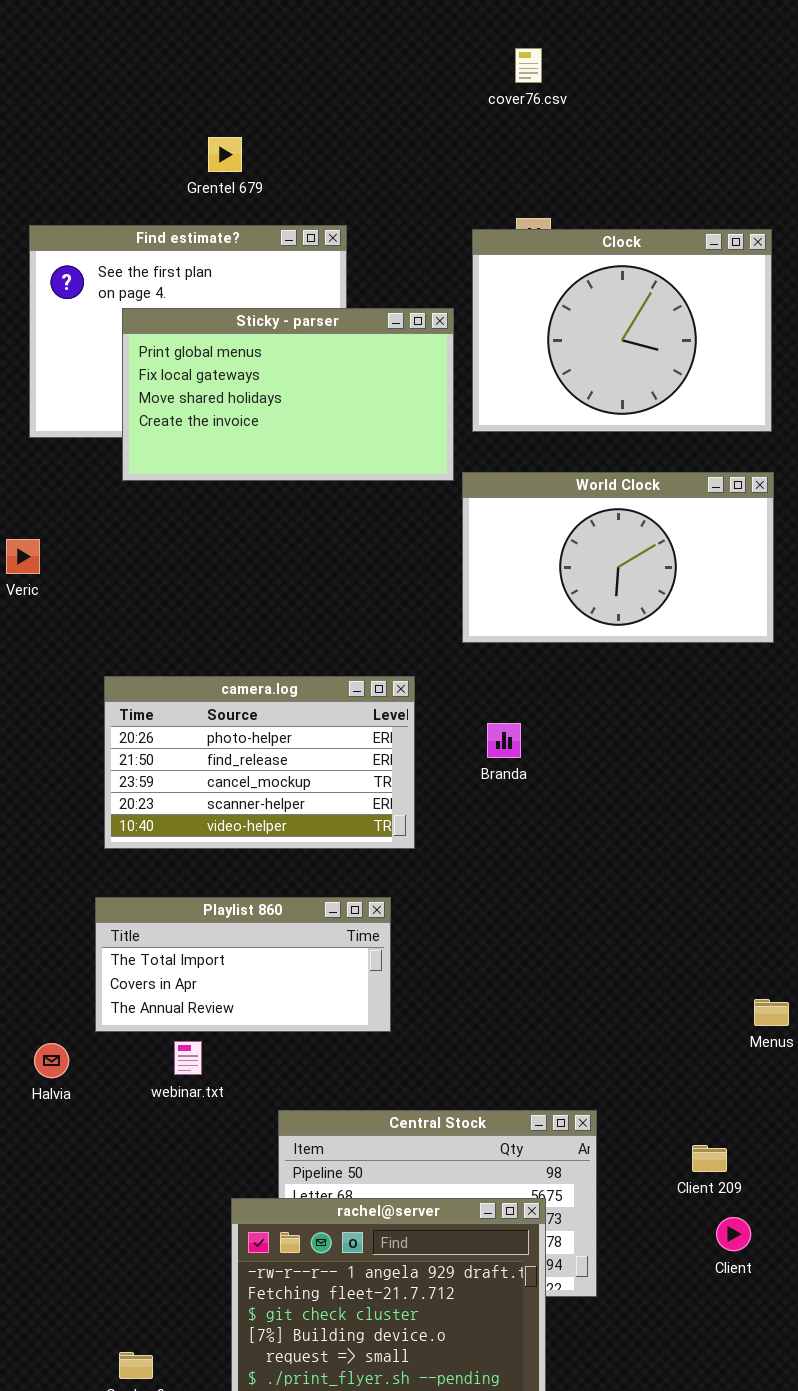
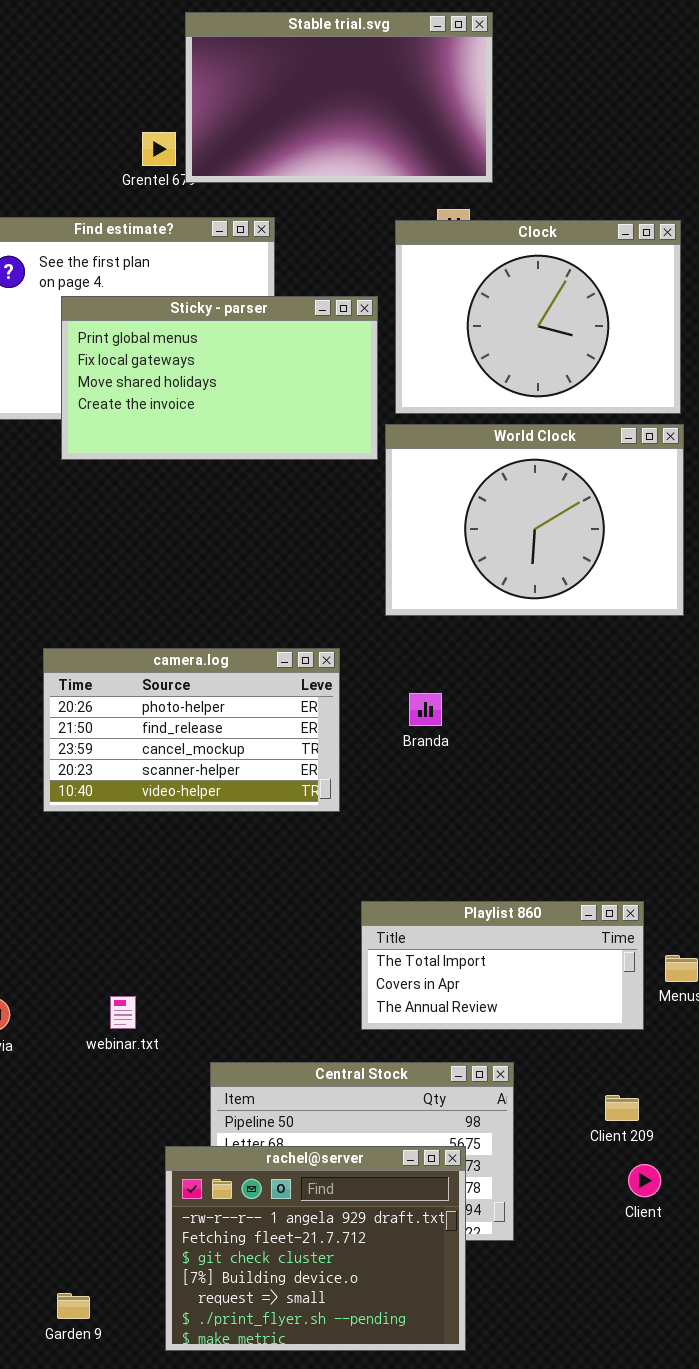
Stable trial.svg: none -> [185,12,493,183], opened
World Clock: [462,472,774,643] -> [385,424,684,616], resized
Playlist 860: [95,897,391,1032] -> [361,901,644,1030], moved

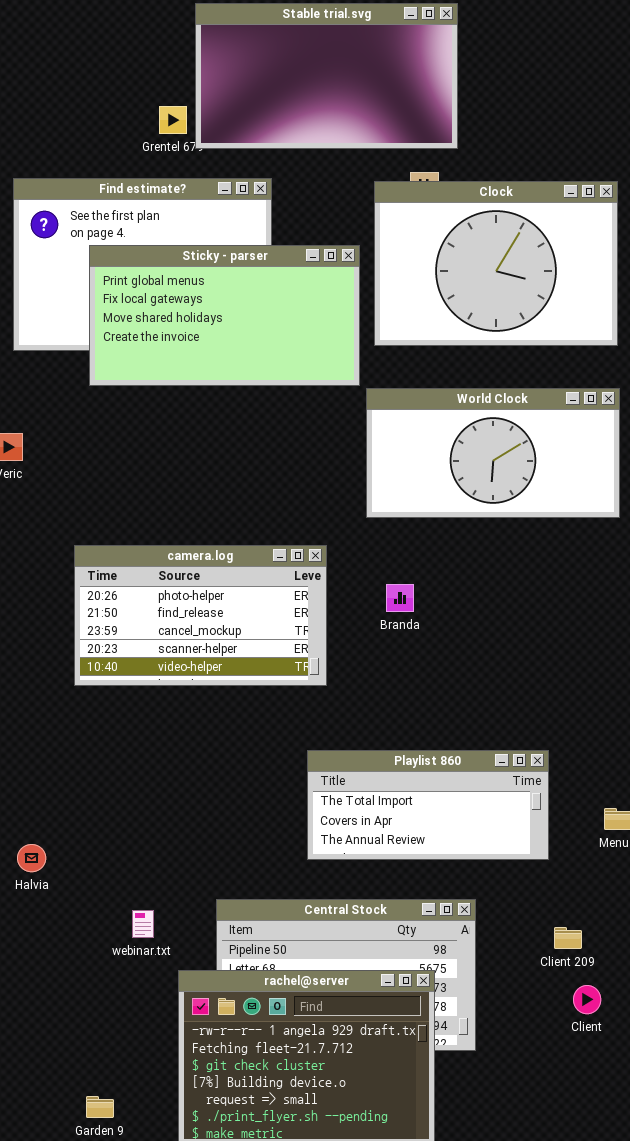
World Clock: [385,424,684,616] -> [366,388,620,518], resized
Playlist 860: [361,901,644,1030] -> [307,750,549,860], moved
webinar.txt: [110,996,136,1029] -> [132,910,154,938], moved

